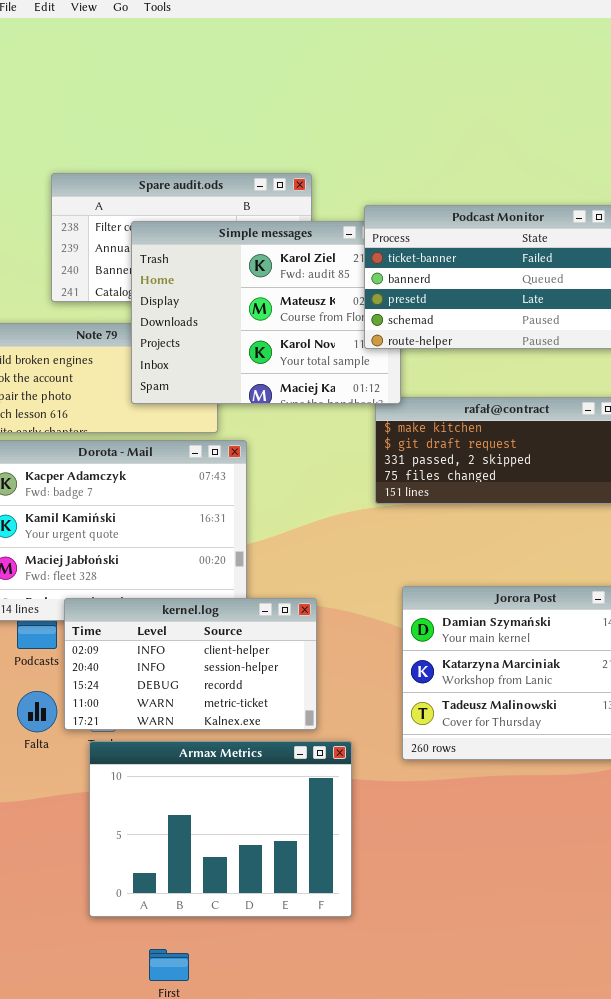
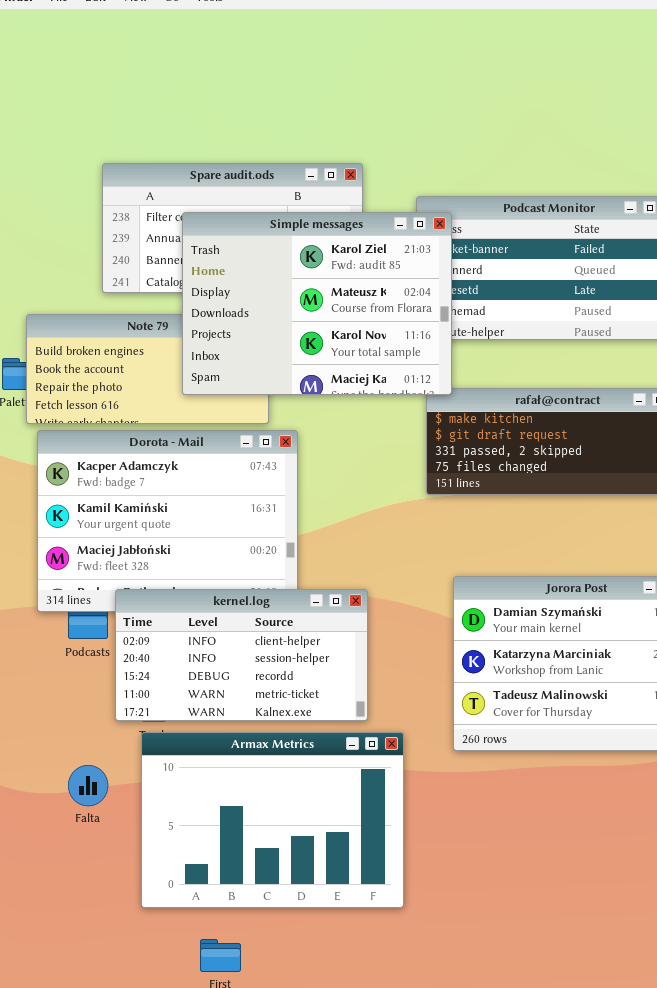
Simple messages: [131,221,401,404] -> [182,212,452,395], raised
Falta: [17,691,57,732] -> [68,765,108,806], moved

